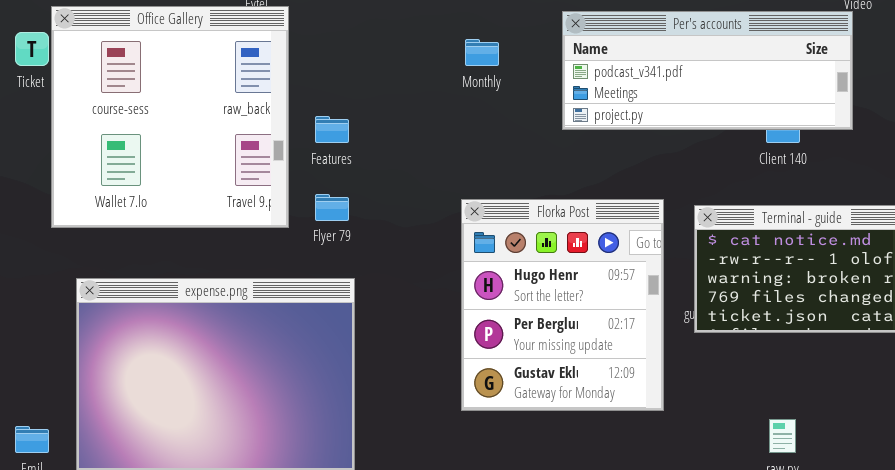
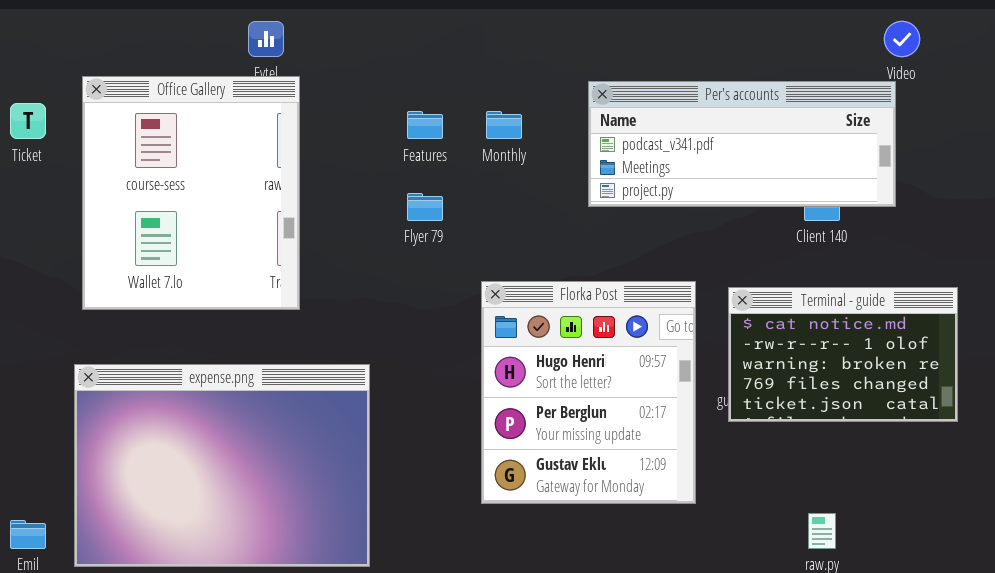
Office Gallery: [51,6,289,228] -> [82,76,300,310], resized
Features: [315,116,349,143] -> [407,111,443,139], moved
Flyer 79: [315,194,349,221] -> [407,193,443,221], moved

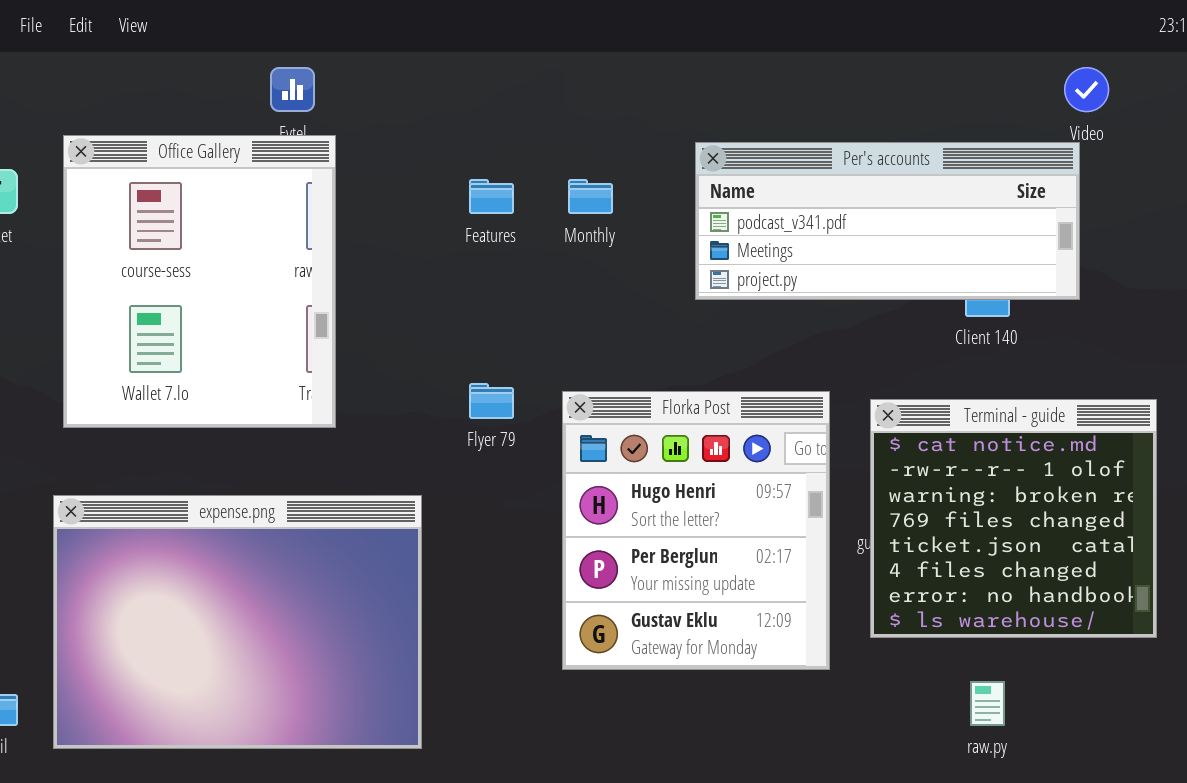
Flyer 79: [407,193,443,221] -> [469,383,514,419], moved
Terminal - guide: [728,287,958,422] -> [870,399,1157,638], resized

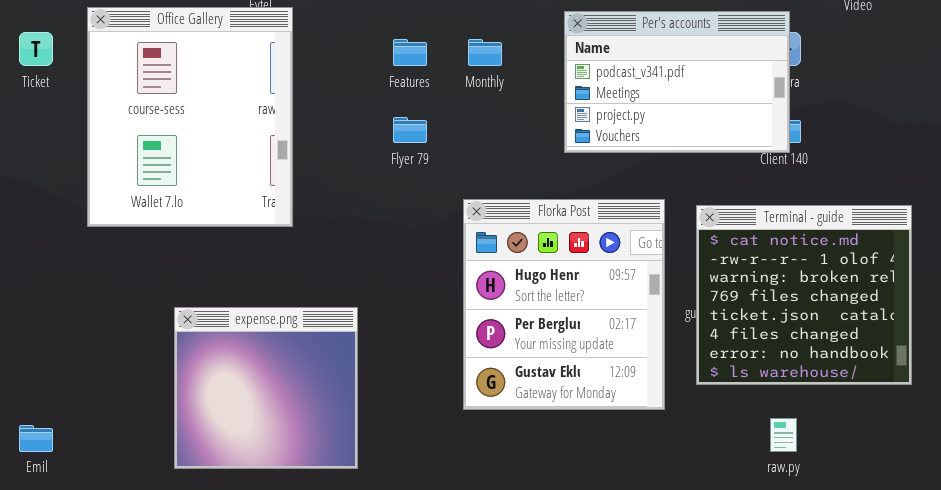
Per's accounts: [695,142,1080,300] -> [564,11,790,153], resized
Flyer 79: [469,383,514,419] -> [393,117,427,143], moved
expense.png: [53,495,422,749] -> [174,307,358,469], resized

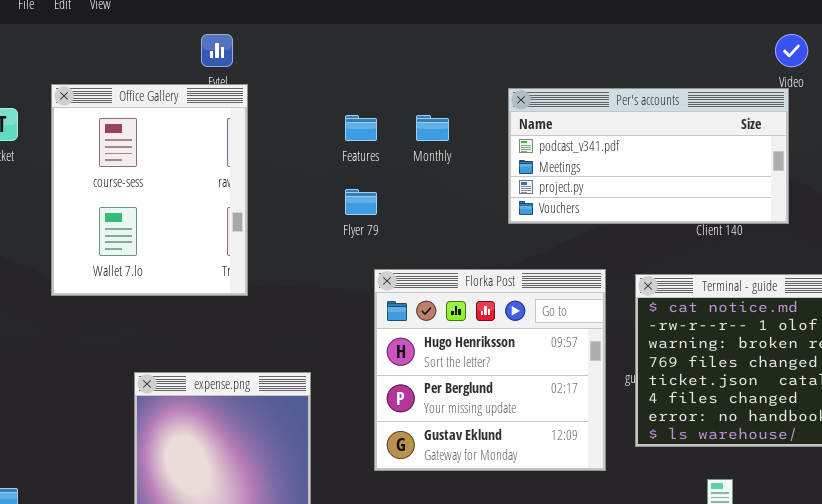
Per's accounts: [564,11,790,153] -> [508,88,789,224], resized
Florka Post: [463,199,665,410] -> [374,269,606,471], resized

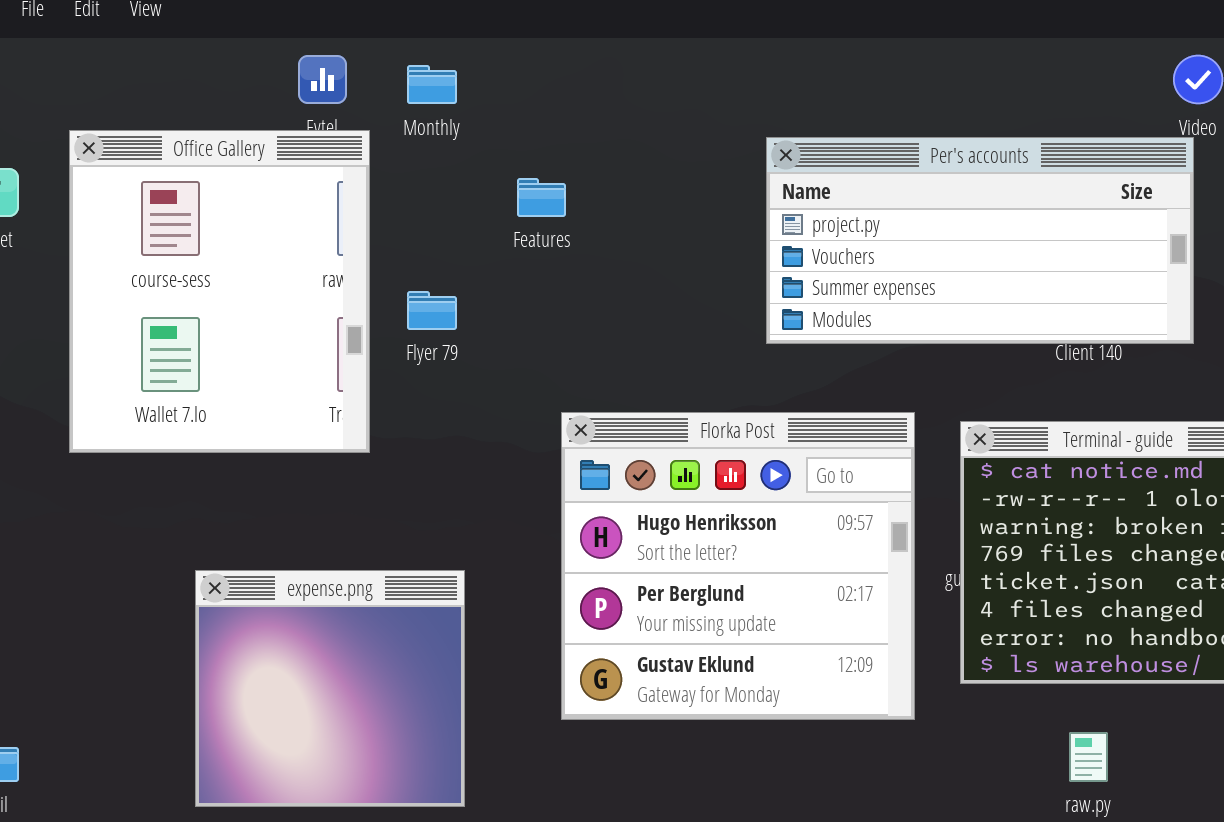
Per's accounts: [508,88,789,224] -> [766,137,1194,344], scrolled down 2 rows
Monthly: [416,115,449,141] -> [407,65,457,104], moved
Flyer 79: [345,189,377,215] -> [407,291,457,330], moved

